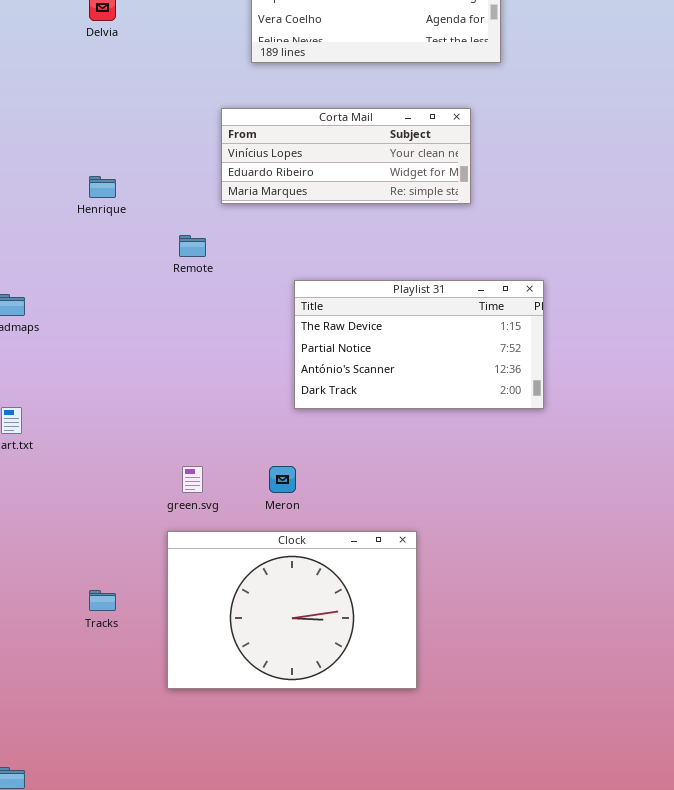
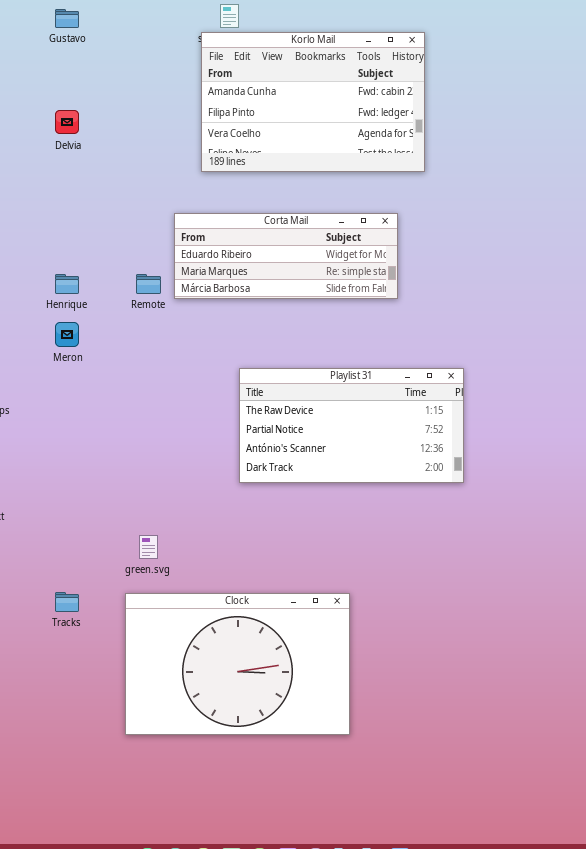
Corta Mail: [221,108,471,204] -> [174,213,398,299], scrolled down 1 row
Remote: [179,235,206,257] -> [136,274,161,294], moved
Meron: [269,466,296,493] -> [55,322,79,347], moved
Tracks: [89,590,116,611] -> [55,592,79,612], moved

